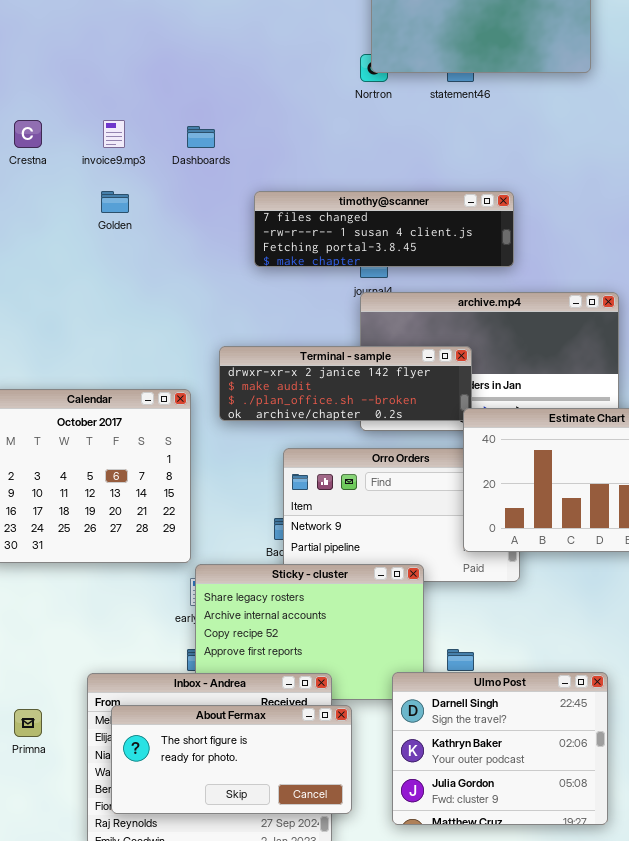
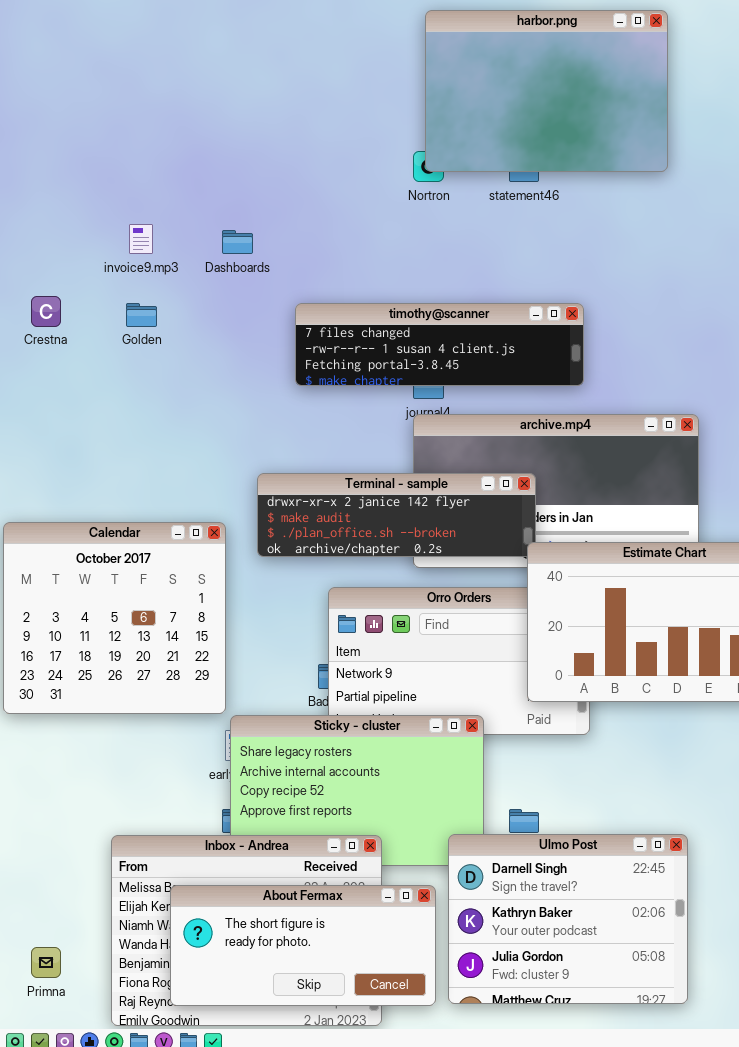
Crestna: [14,120,42,148] -> [31,296,61,327], moved
About Fermax: [111,705,352,814] -> [170,885,436,1006], moved
Primna: [14,709,42,737] -> [31,947,61,978], moved

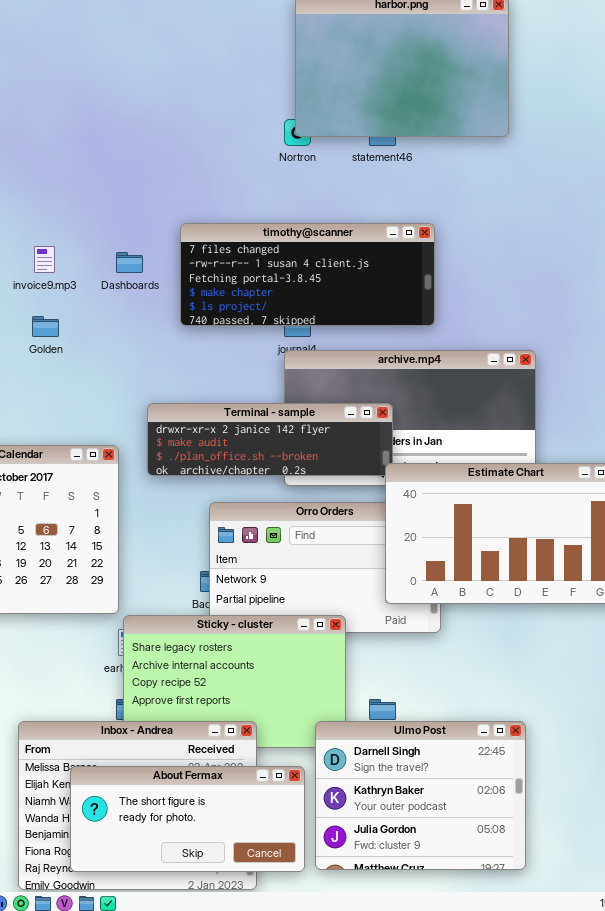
invoice9.mp3: [129,224,153,254] -> [34,246,55,273], moved
Dashboards: [222,230,253,254] -> [116,252,143,273], moved
Golden: [126,303,157,327] -> [32,316,59,337], moved
timothy@scanner: [295,303,584,386] -> [180,223,435,326], resized

